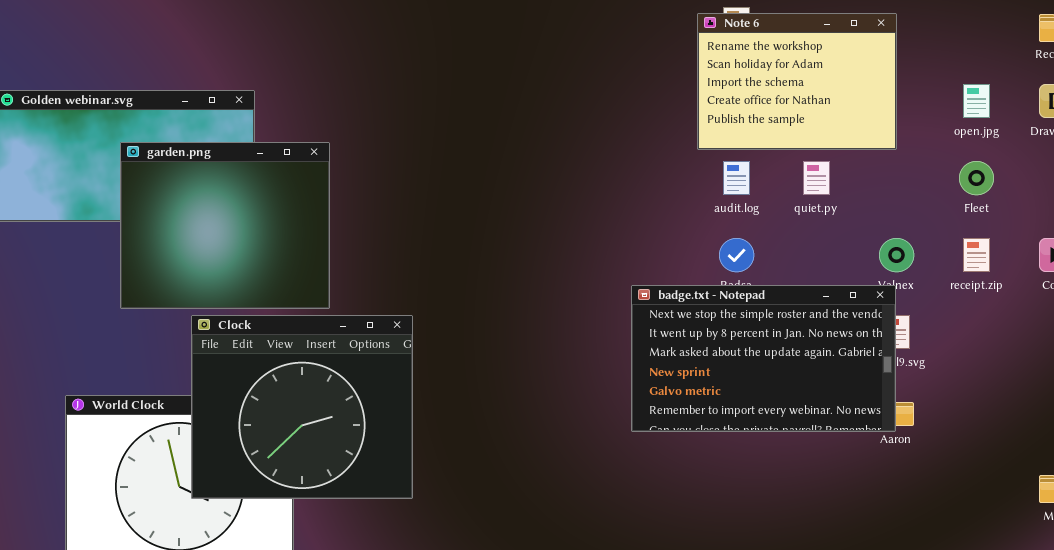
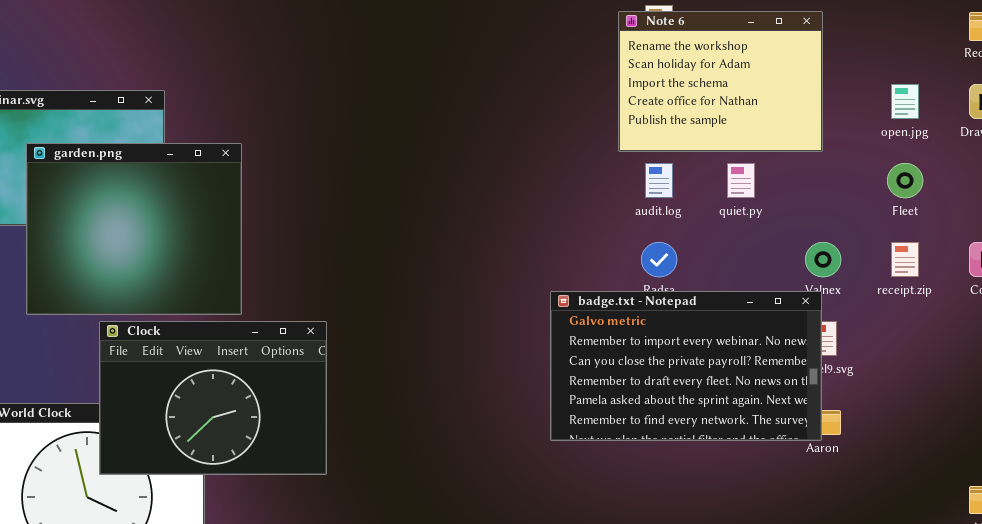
badge.txt - Notepad: [631,285,896,432] -> [550,291,822,441], scrolled down 4 rows
Clock: [191,315,413,499] -> [99,321,327,475], resized

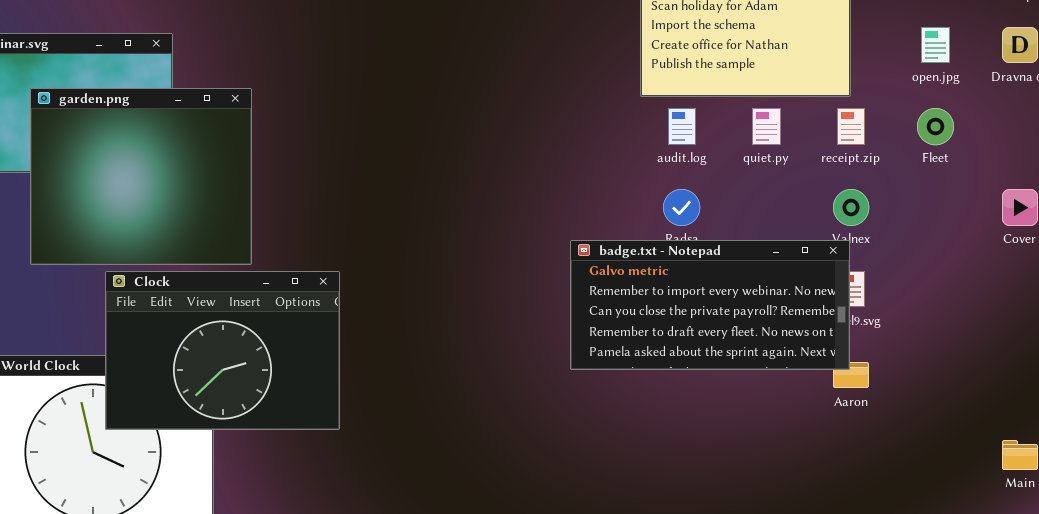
receipt.zip: [891,242,919,277] -> [837,108,865,145], moved
badge.txt - Notepad: [550,291,822,441] -> [570,240,850,370], resized

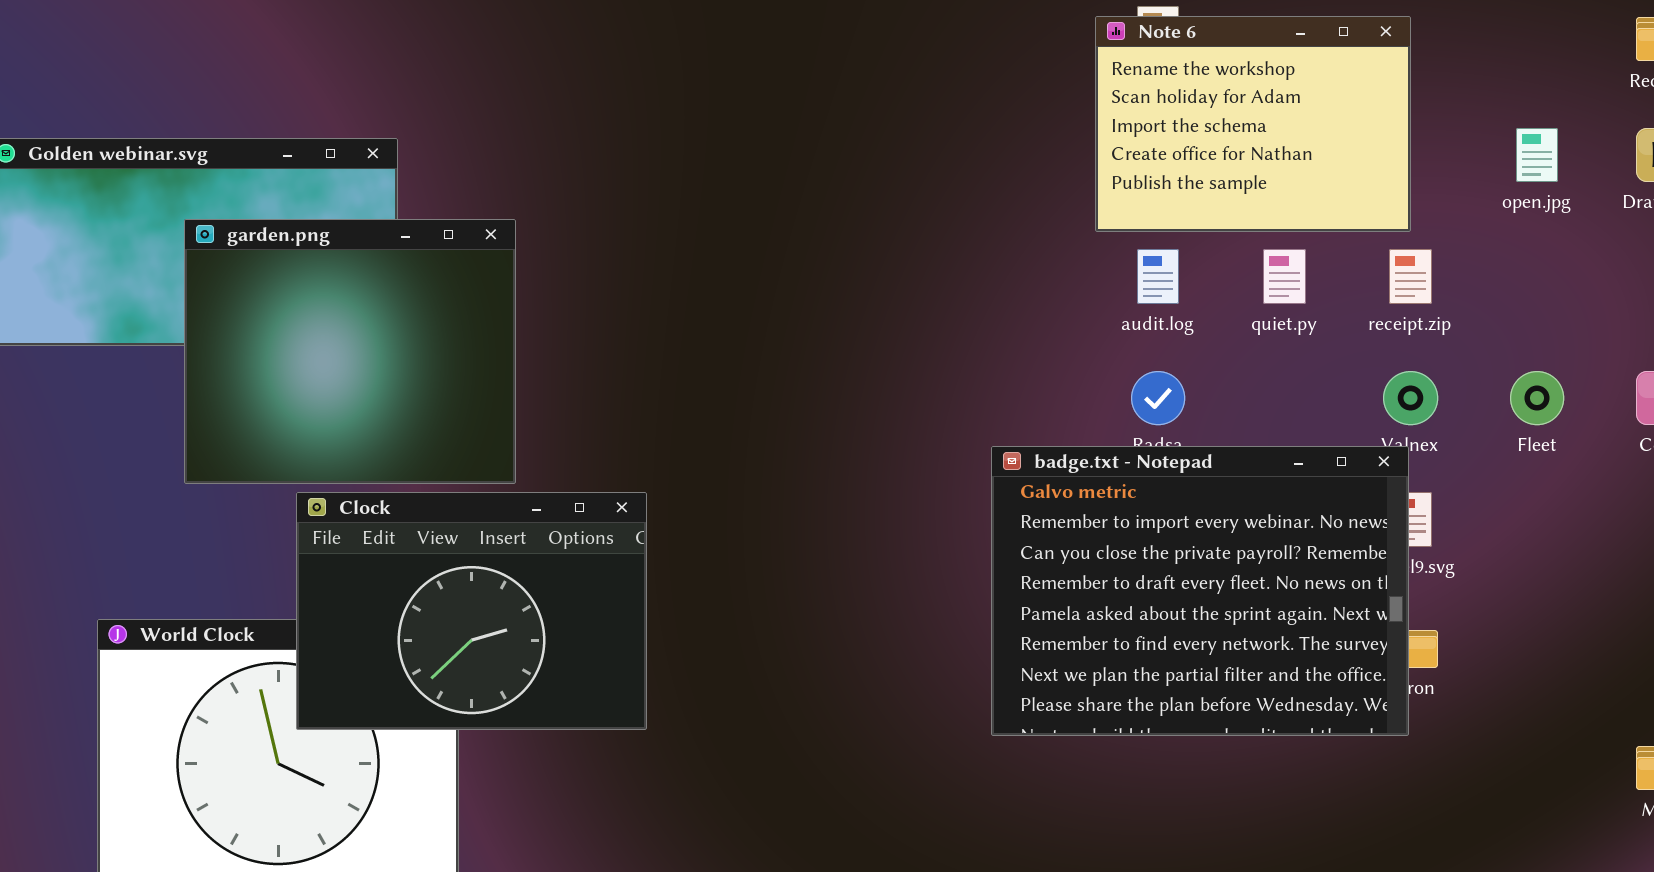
Fleet: [917,108,954,145] -> [1510,371,1564,425], moved
badge.txt - Notepad: [570,240,850,370] -> [991,446,1409,736], resized

